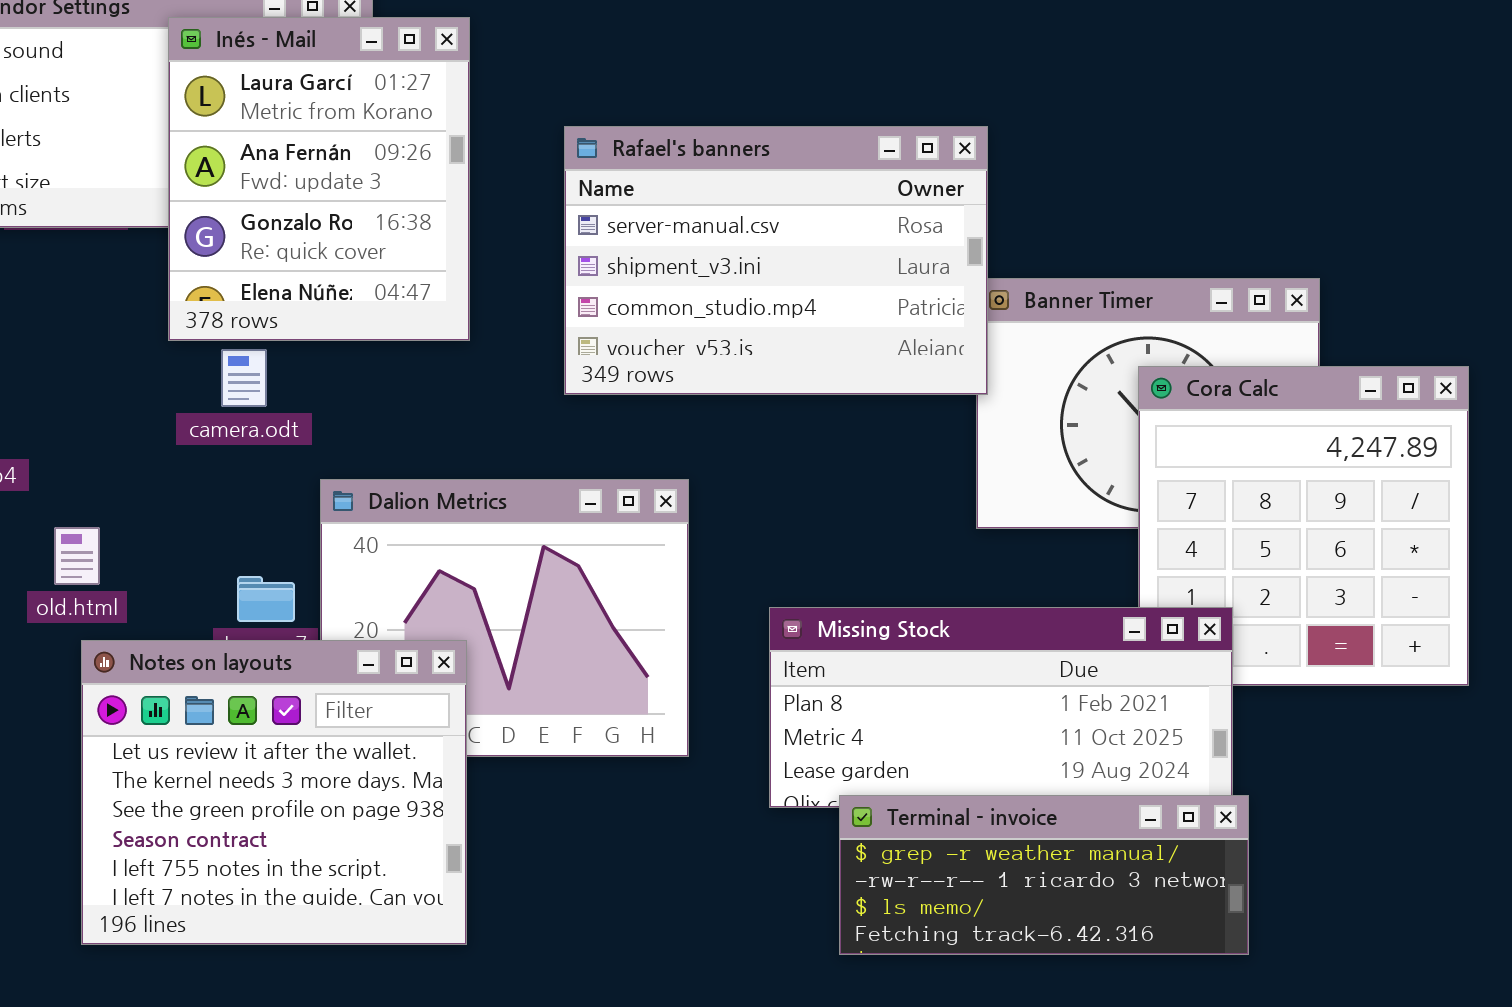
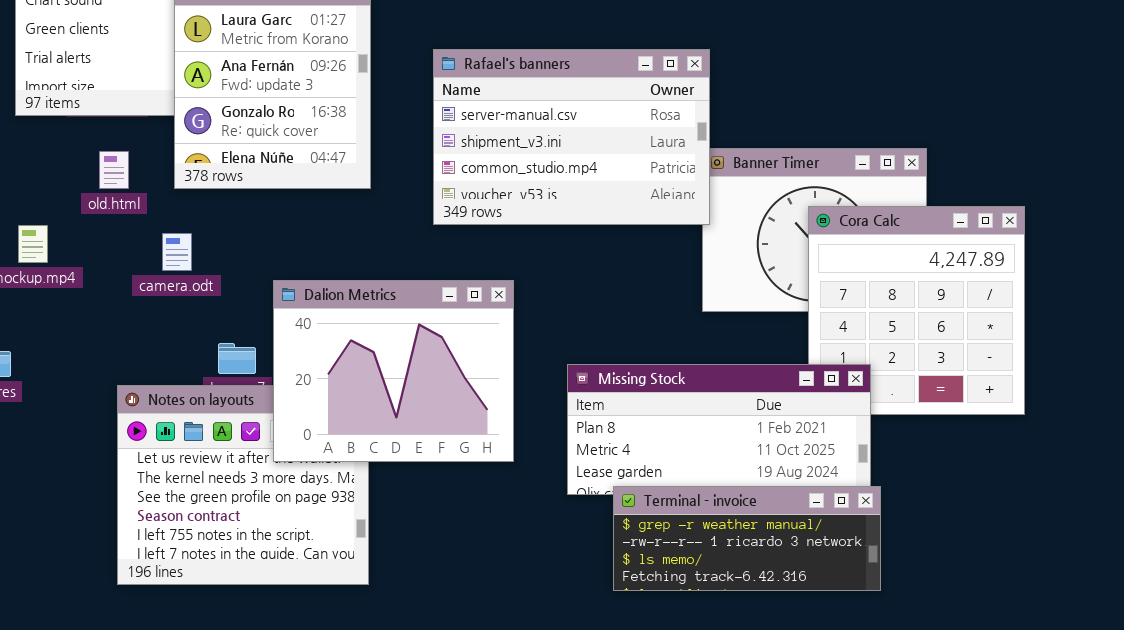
camera.odt: [221,349,267,407] -> [162,233,192,271], moved
Dalion Metrics: [320,479,689,757] -> [273,280,514,462], raised
old.html: [54,527,100,585] -> [99,151,129,189], moved

